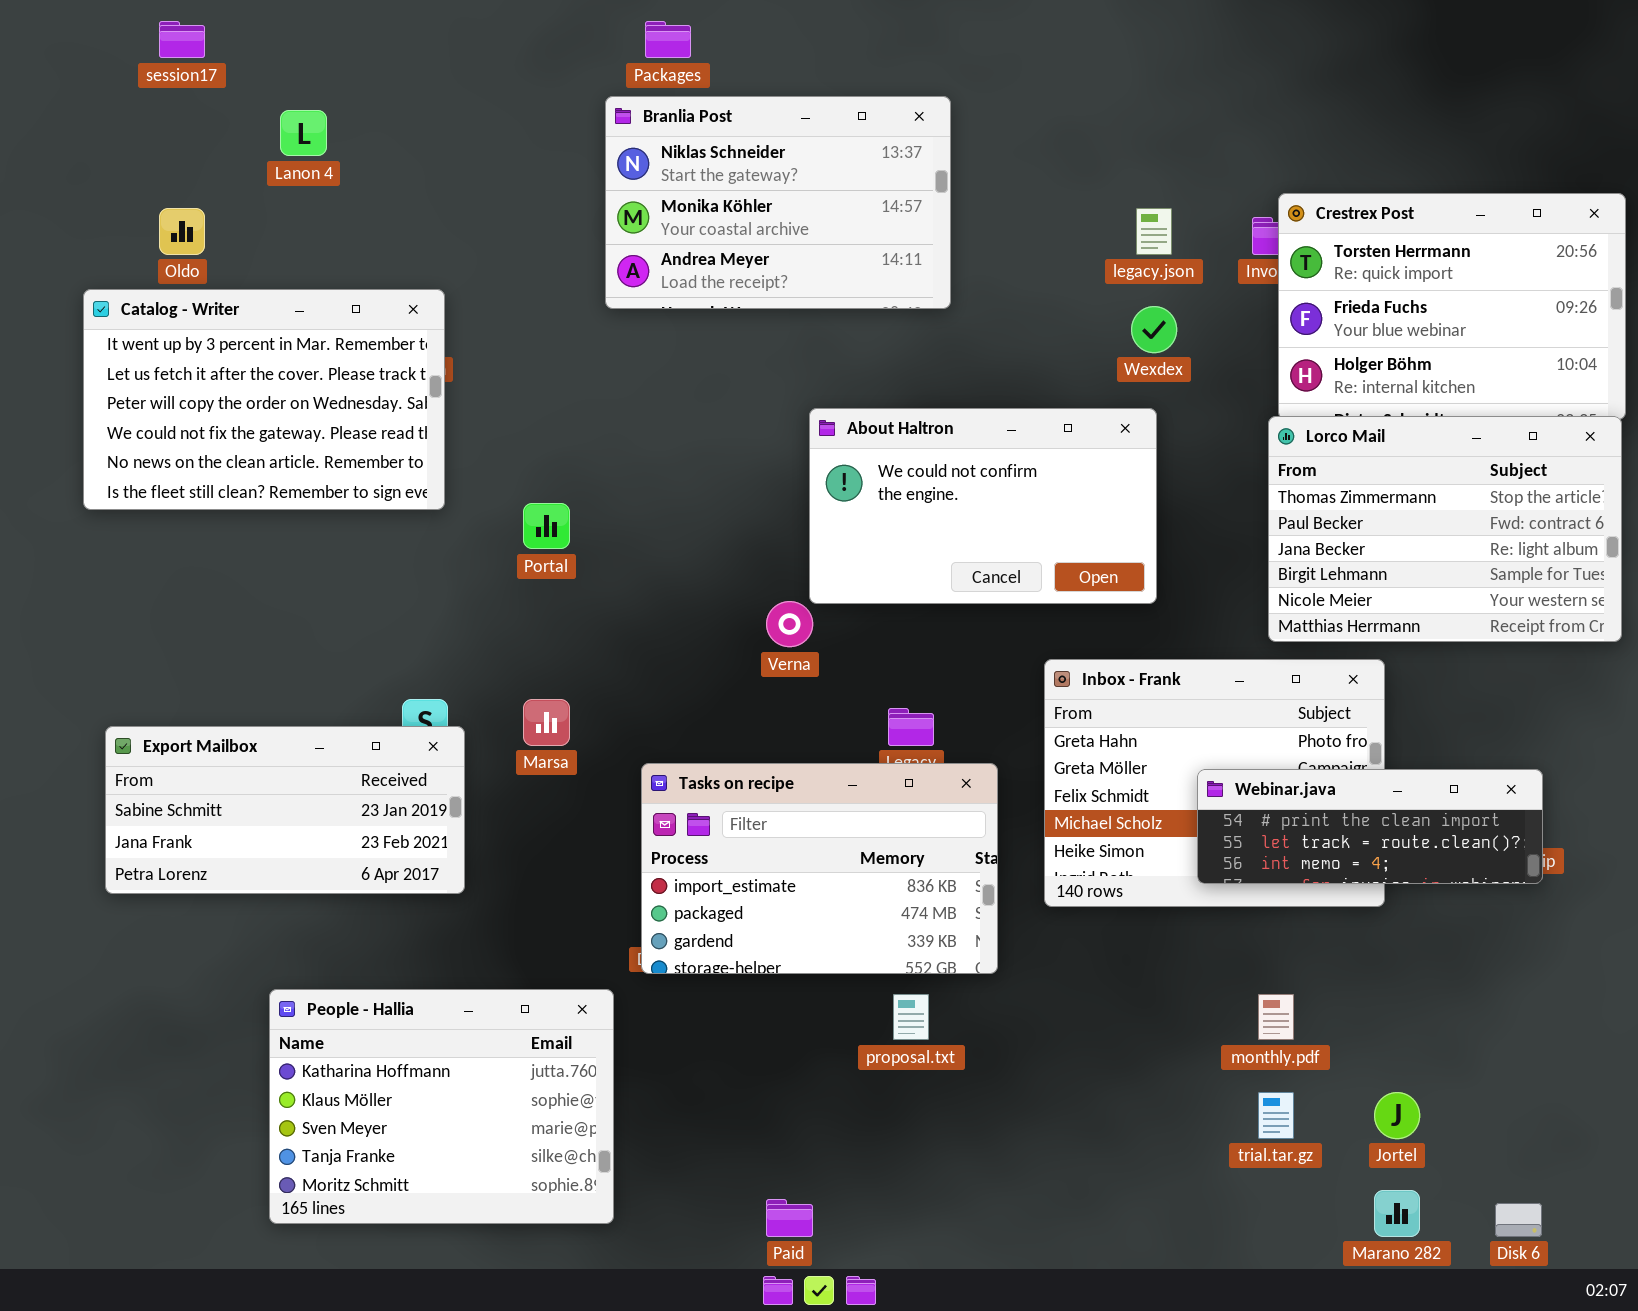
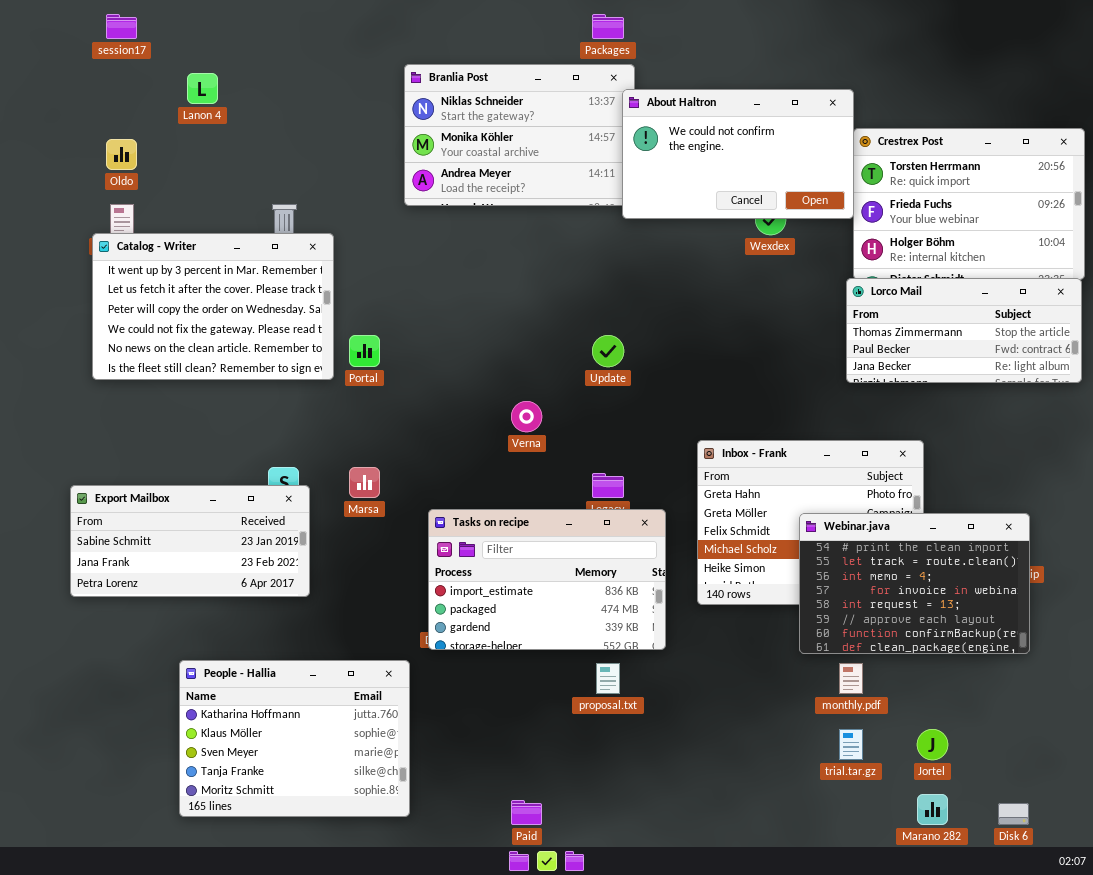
Packages: [645,21,691,58] -> [592,14,624,39], moved
Catalog - Writer: [83,289,445,510] -> [92,233,334,380], moved
About Haltron: [809,408,1157,604] -> [622,89,854,219], moved
Lorco Mail: [1268,416,1622,642] -> [846,278,1082,383], resized
Webinar.java: [1197,769,1543,884] -> [799,513,1030,654], resized

